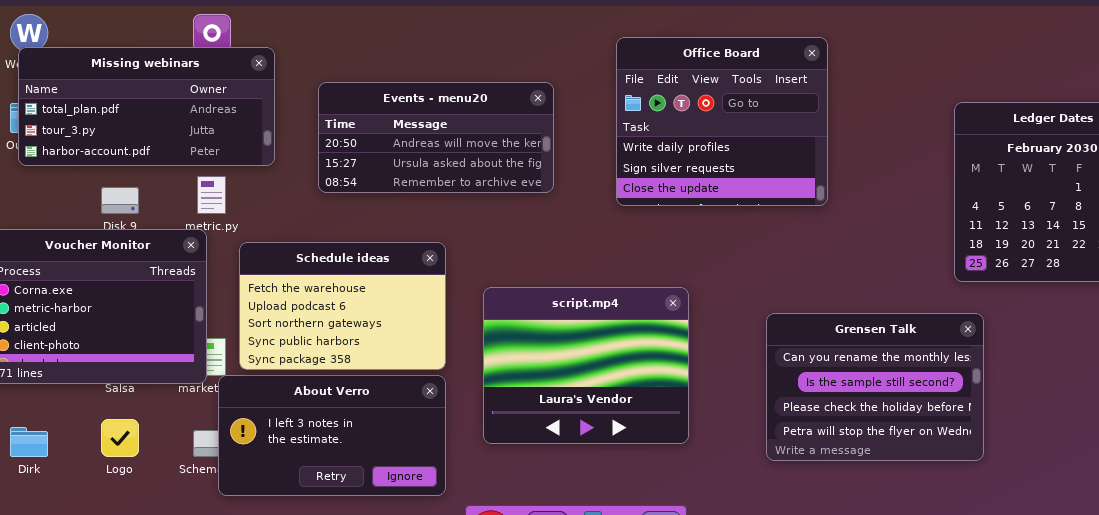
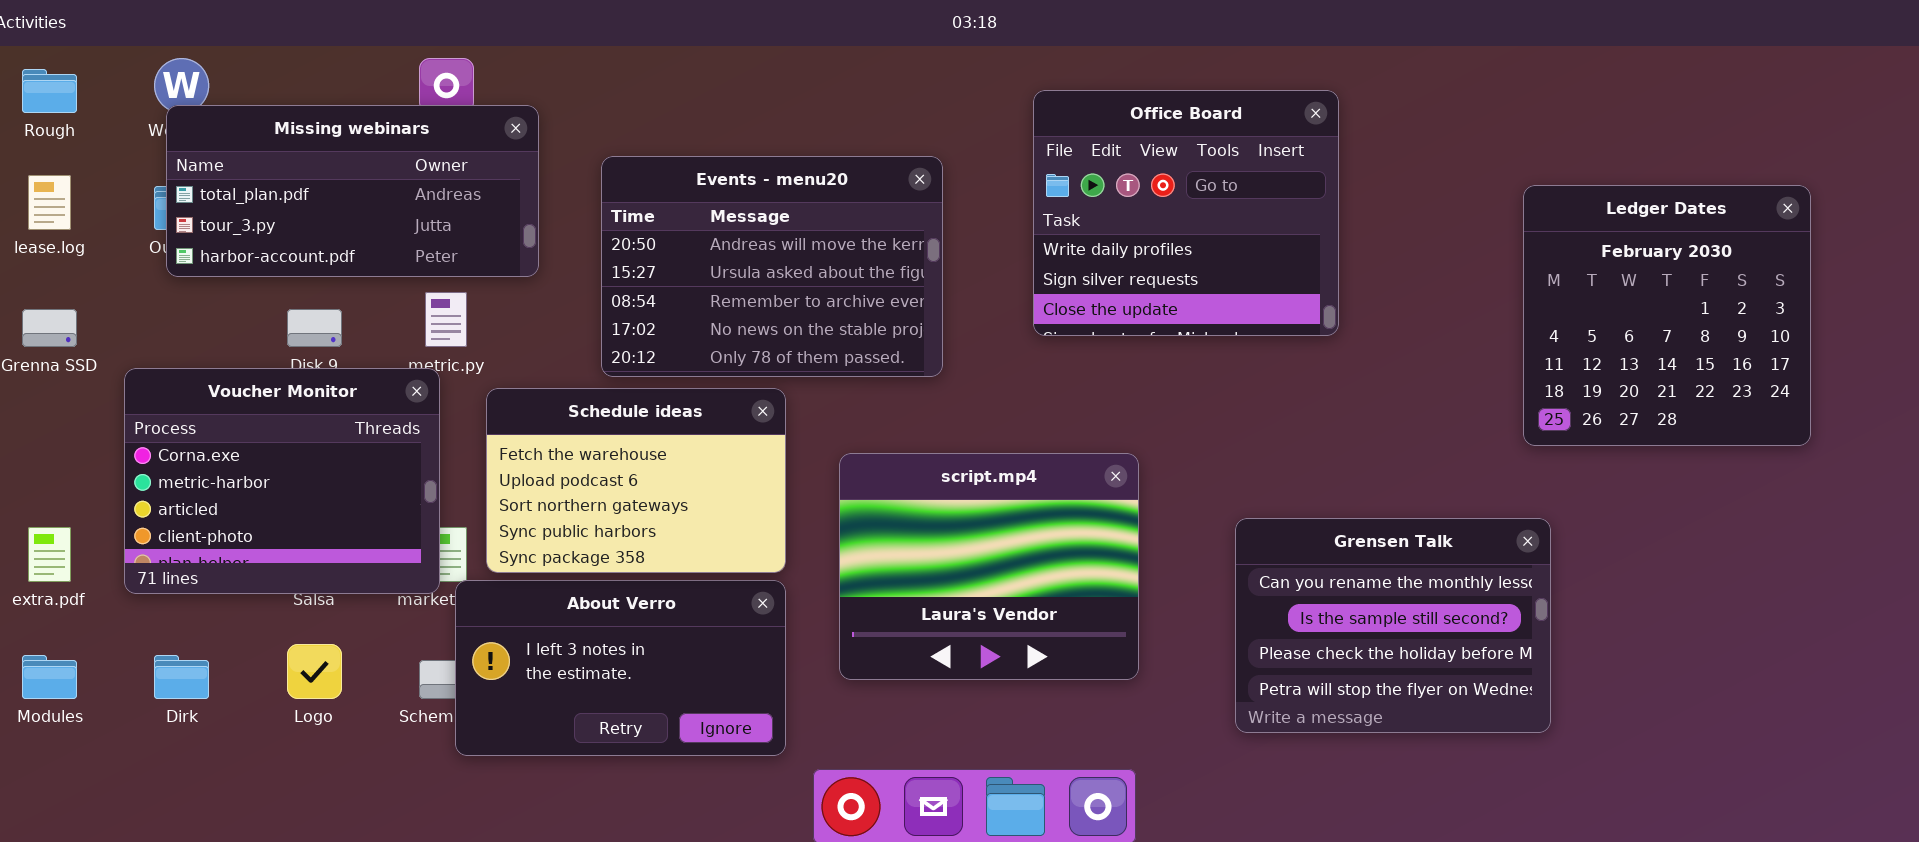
Events - menu20: [318,82,554,193] -> [601,156,943,377], resized
Grensen Talk: [766,313,984,461] -> [1235,518,1551,733], moved

